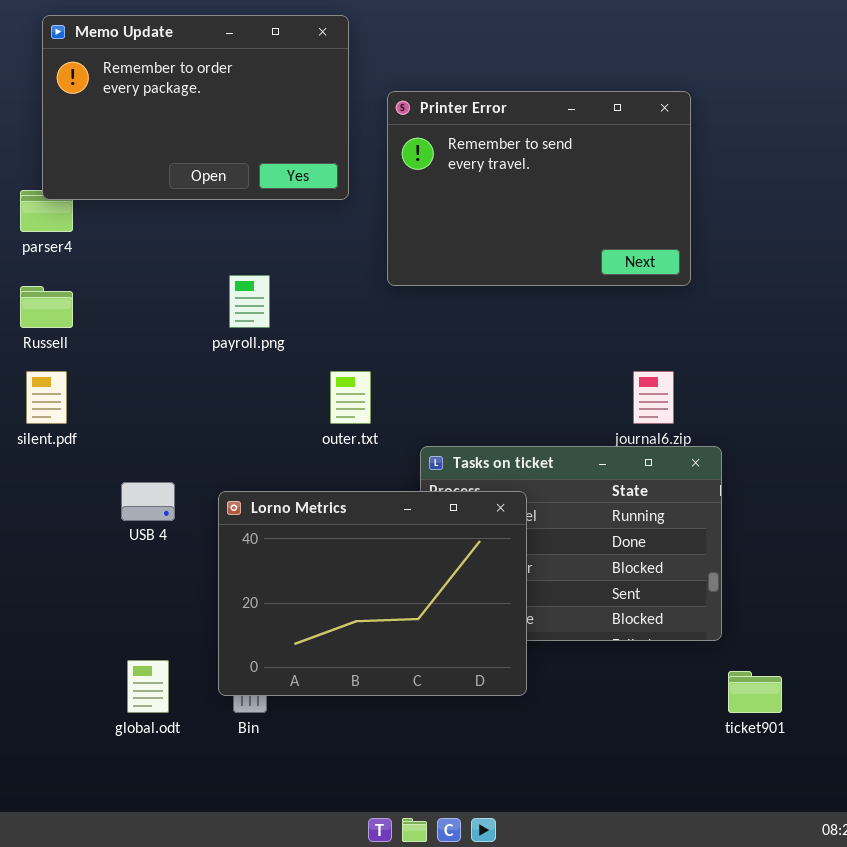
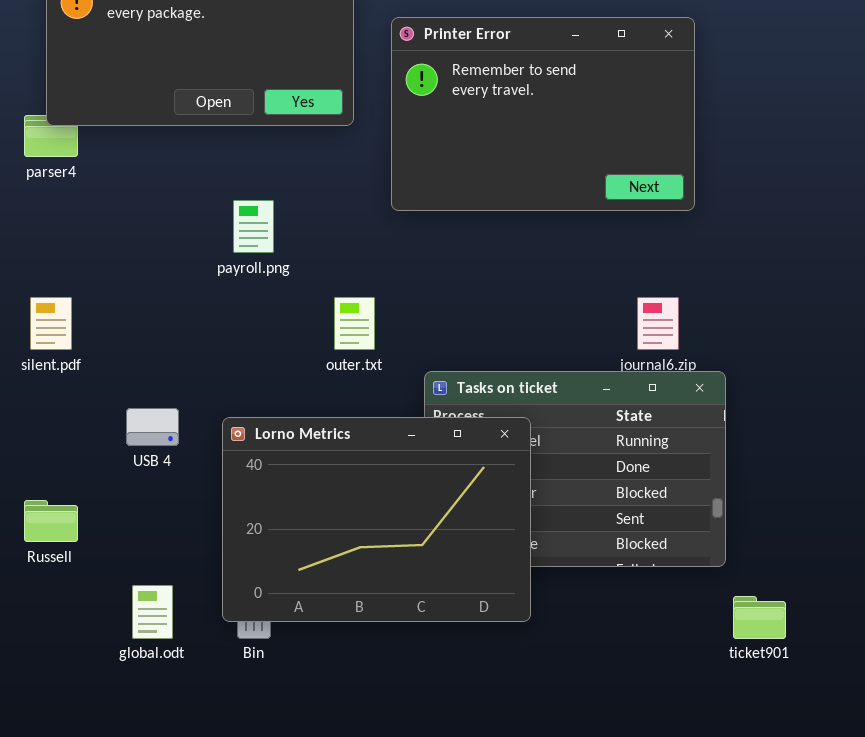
Russell: [20,286,73,328] -> [24,500,78,542], moved

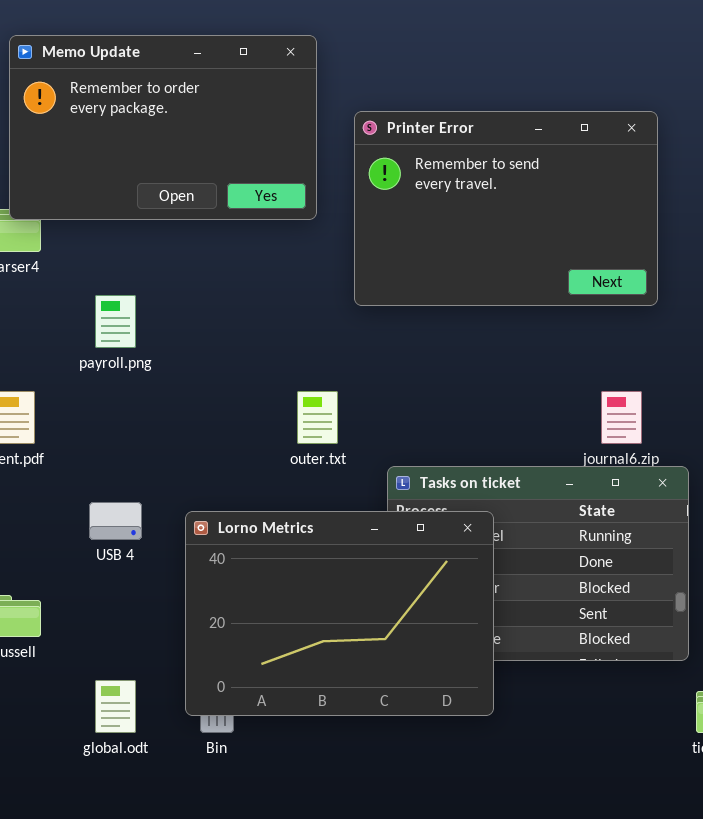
payroll.png: [233,200,274,253] -> [95,295,136,348], moved

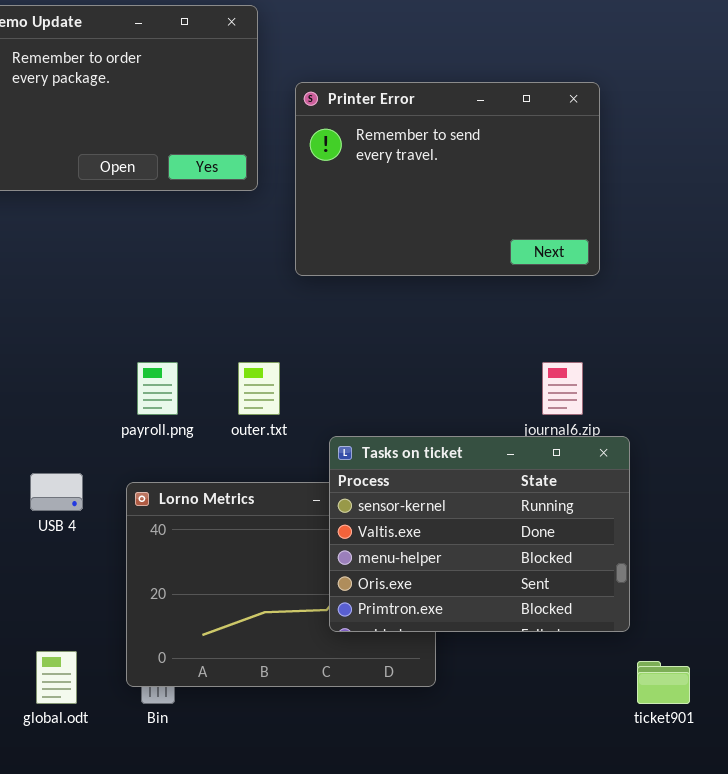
payroll.png: [95,295,136,348] -> [137,362,178,415], moved
Tasks on ticket: [387,466,689,661] -> [329,436,630,632], raised

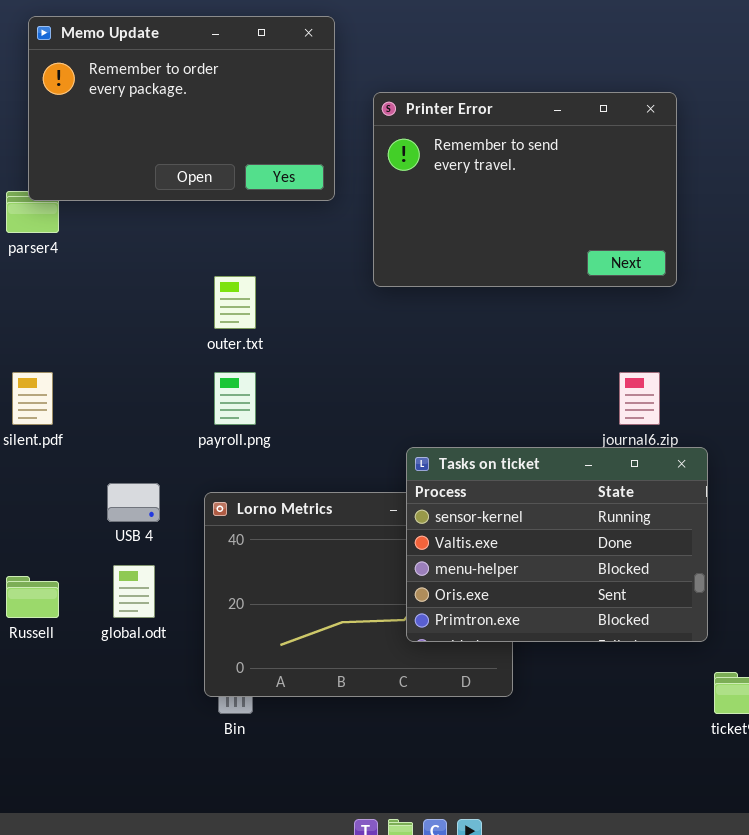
outer.txt: [238,362,280,415] -> [214,276,256,329], moved
global.odt: [36,651,77,704] -> [113,565,155,618], moved

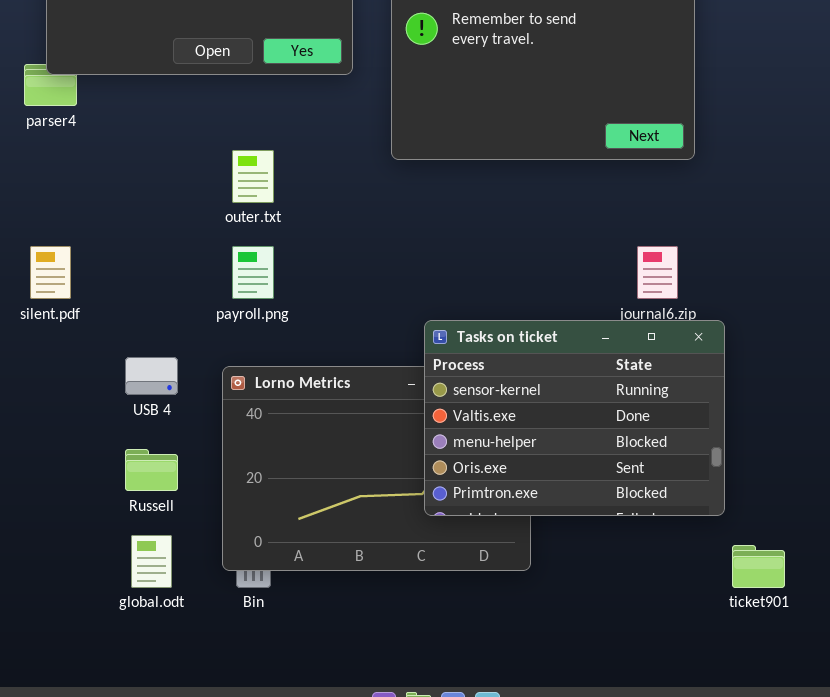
global.odt: [113,565,155,618] -> [131,535,172,588], moved
Russell: [6,576,59,618] -> [125,449,178,491], moved

